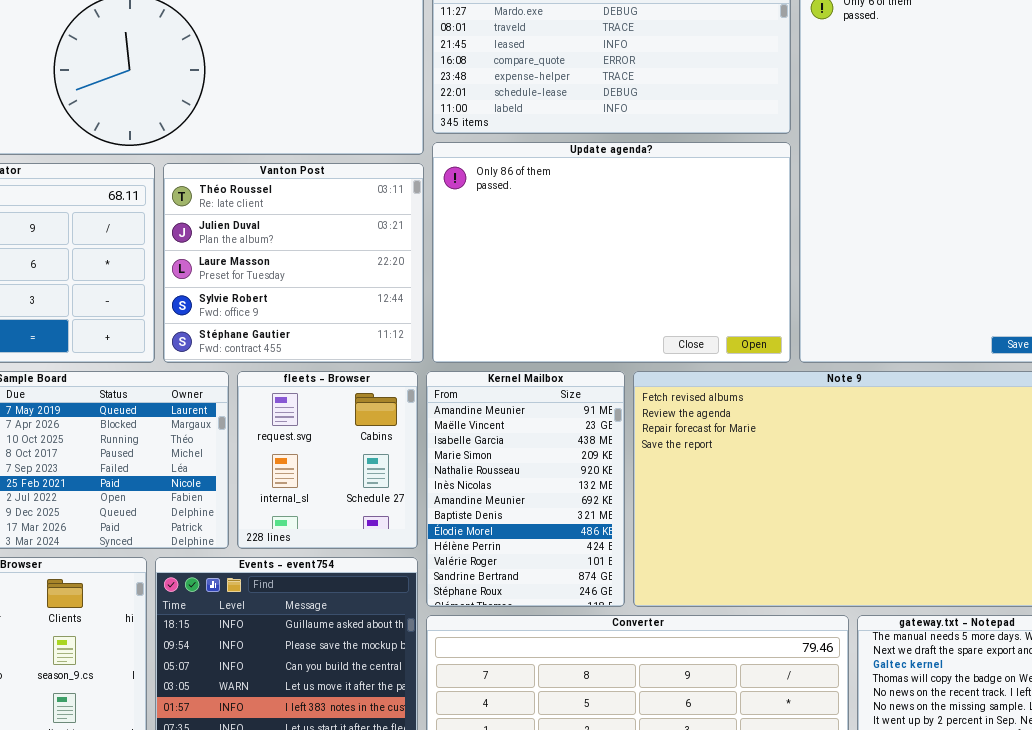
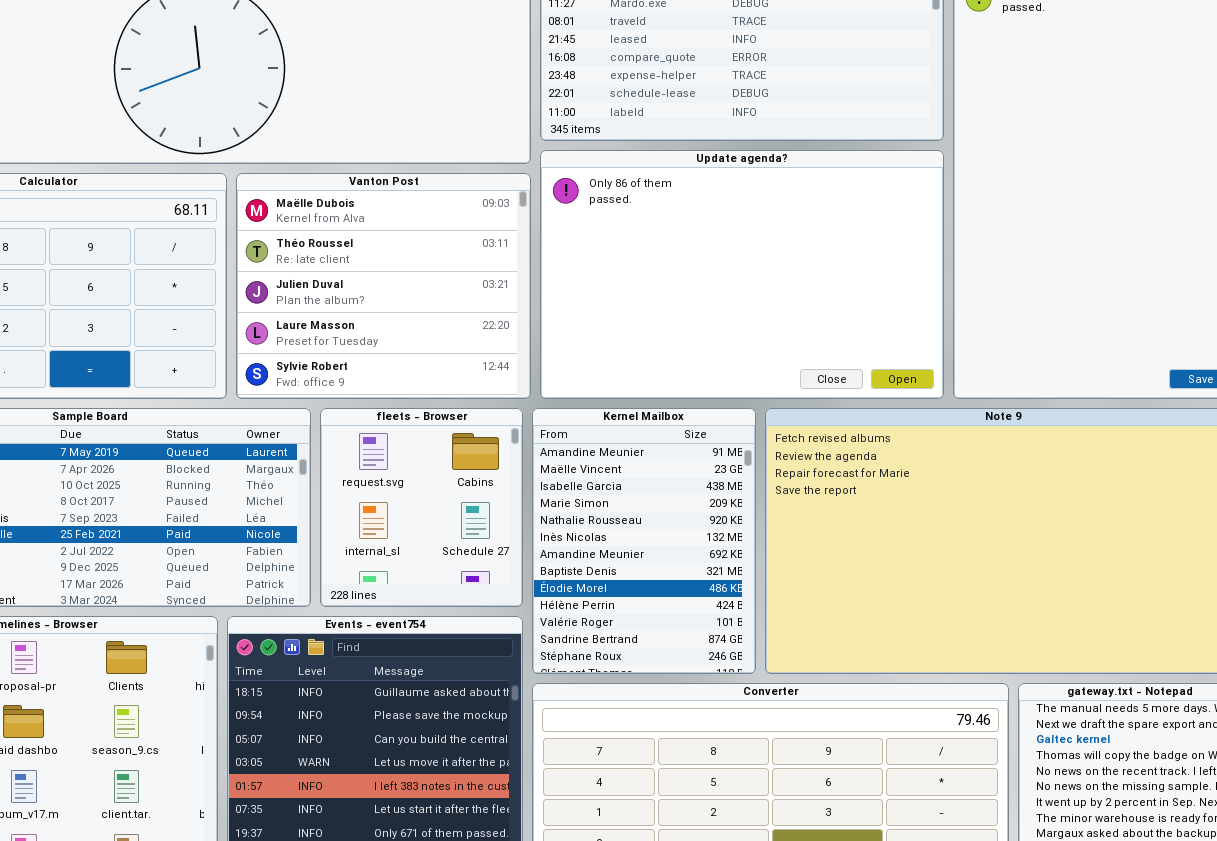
Vanton Post: [163,163,424,363] -> [236,173,531,399], scrolled up 1 row

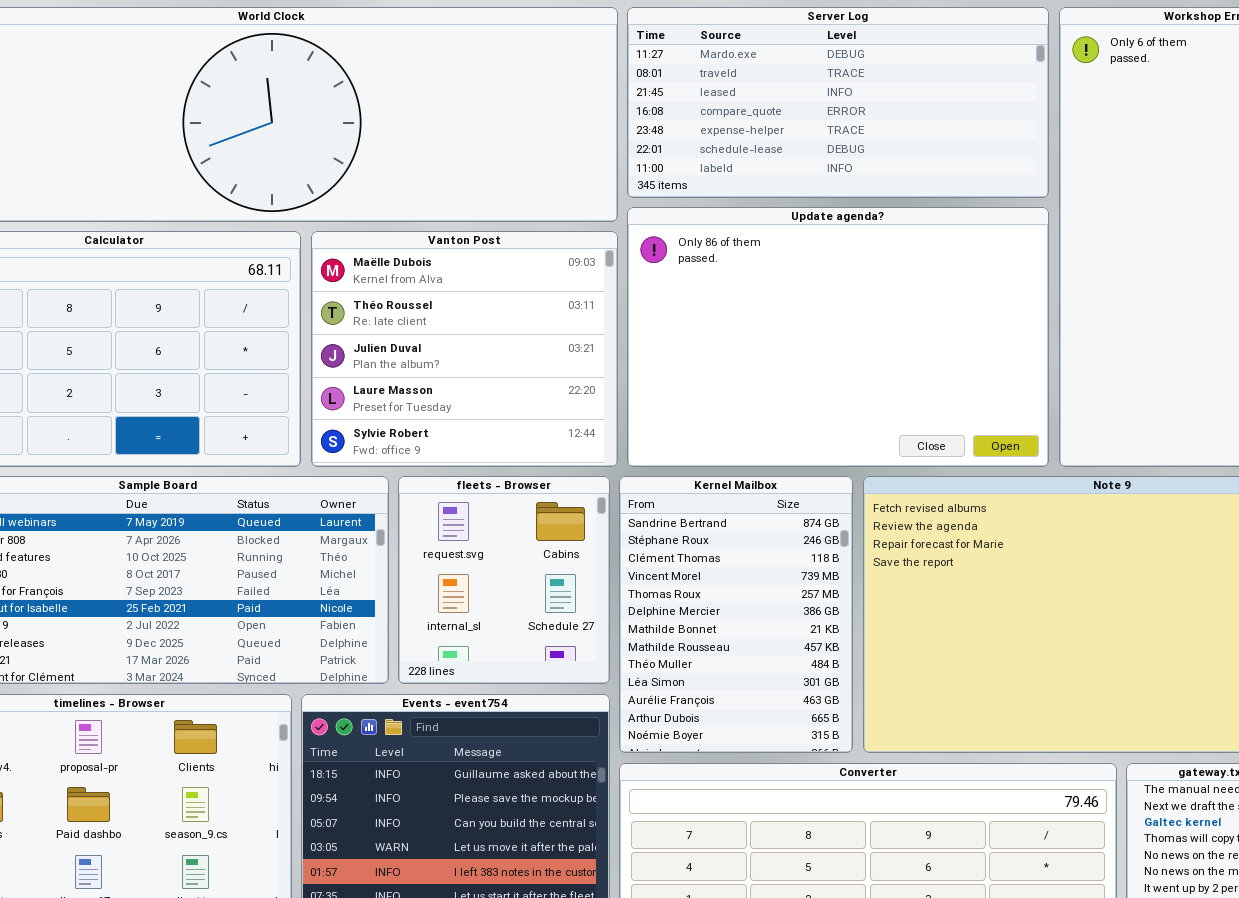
Kernel Mailbox: [532,408,756,674] -> [619,476,853,753], scrolled down 11 rows

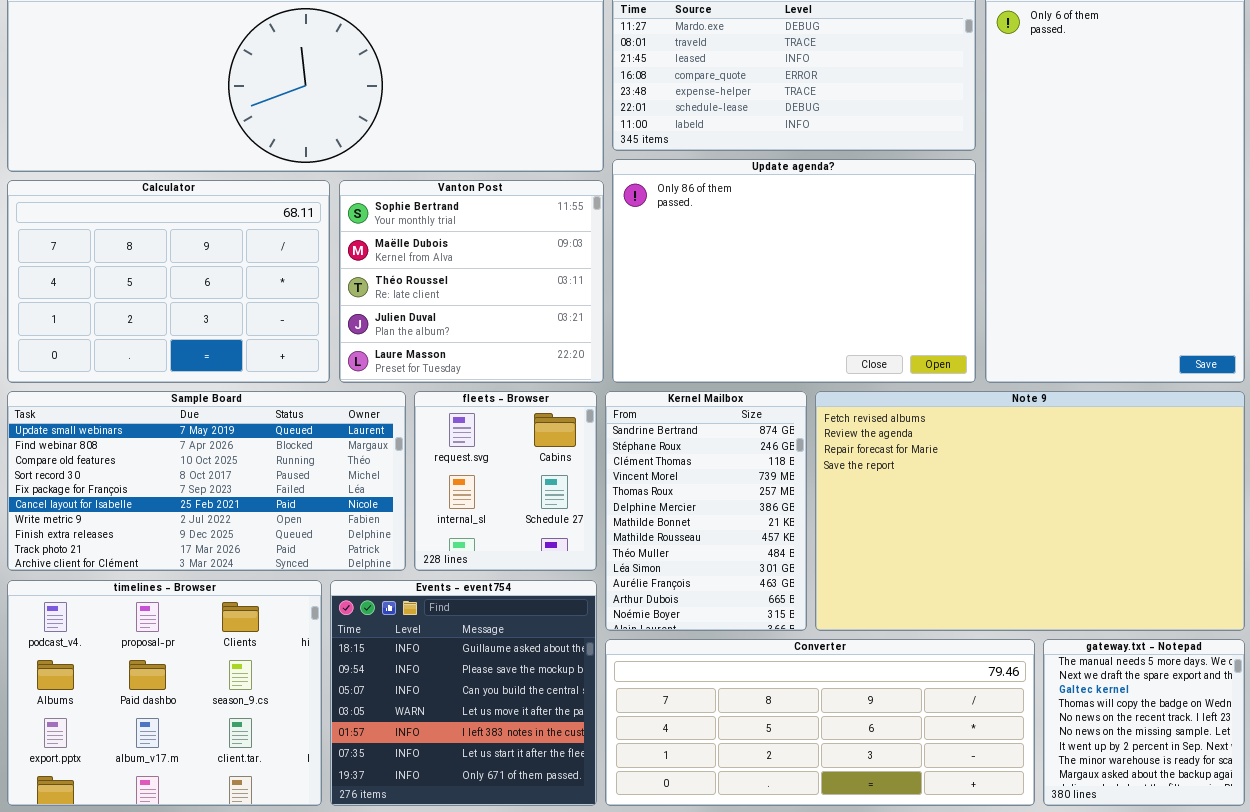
Vanton Post: [311,231,618,467] -> [339,180,604,383], scrolled up 1 row

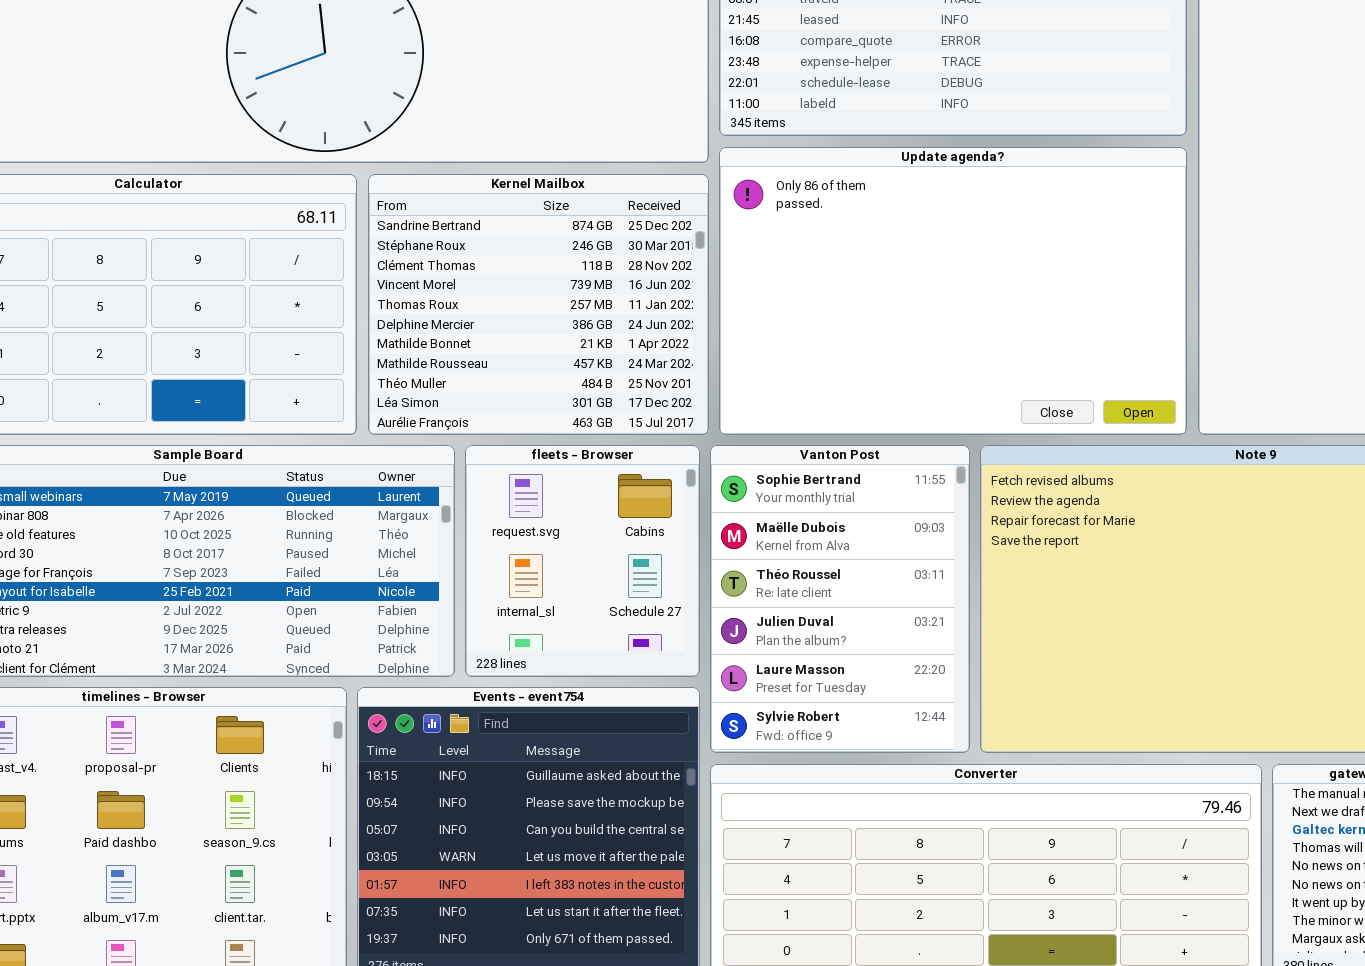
Vanton Post: [339,180,604,383] -> [710,445,970,753], moved, resized
Kernel Mailbox: [605,391,807,631] -> [368,174,709,435], moved, resized

